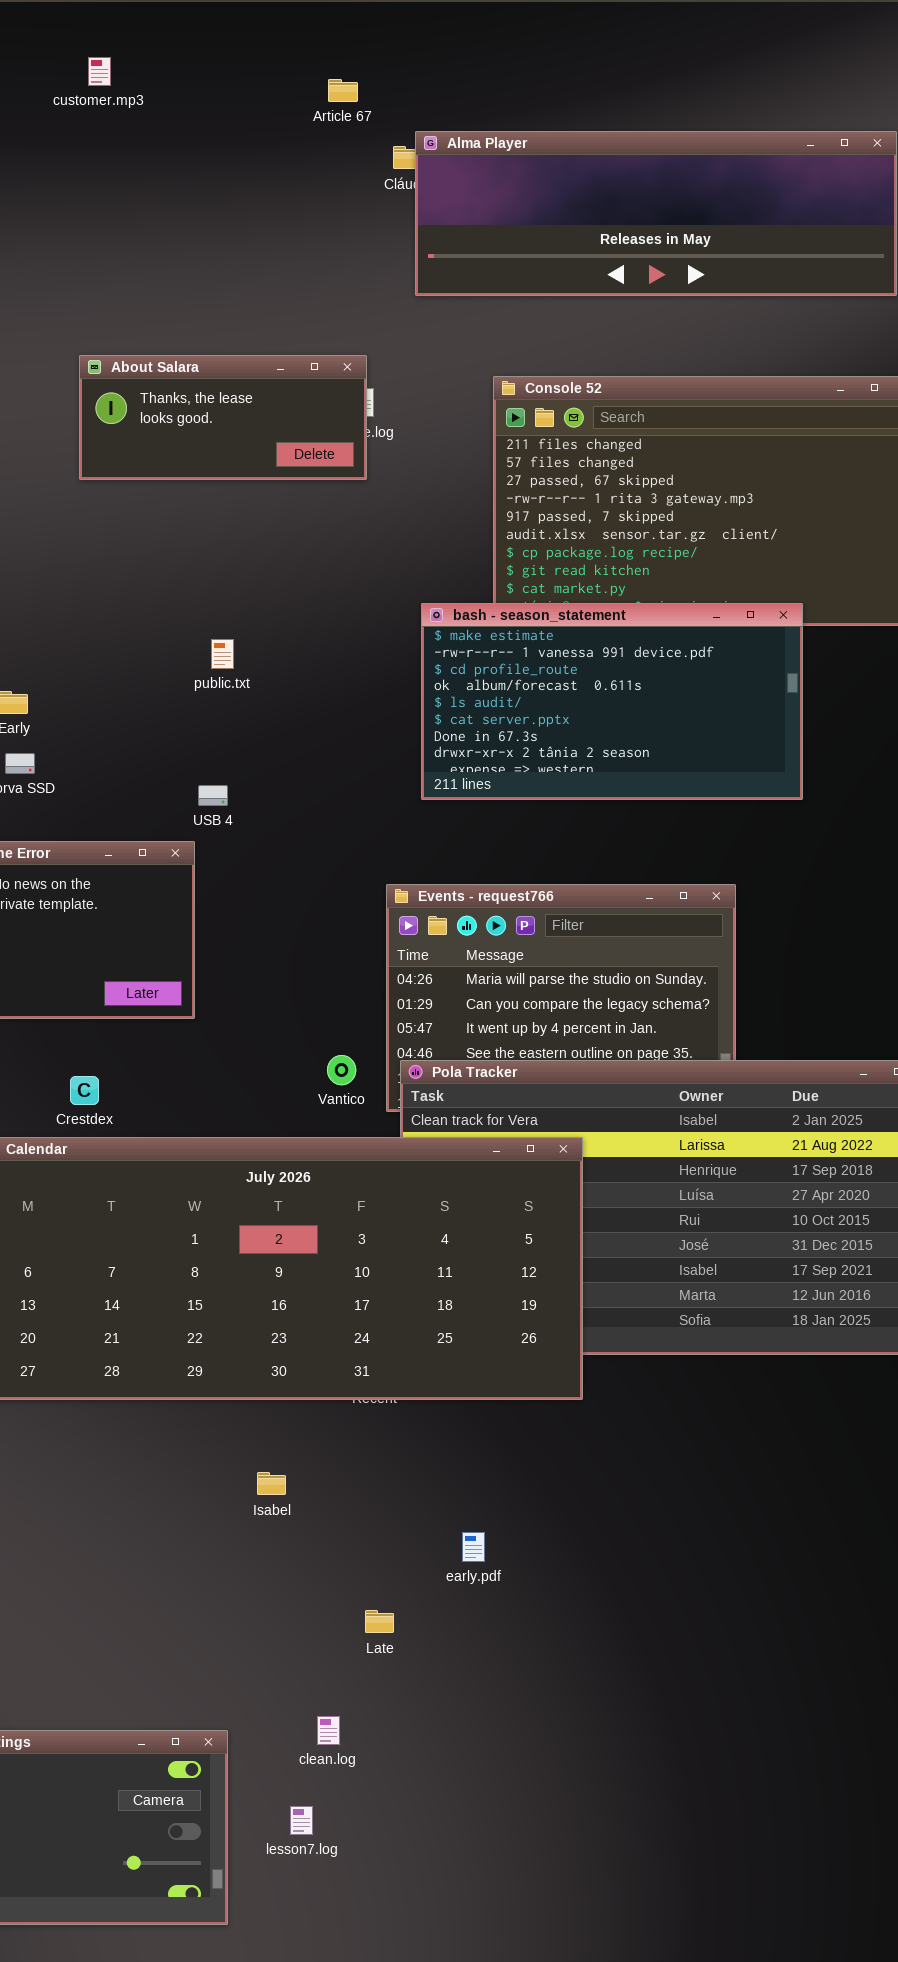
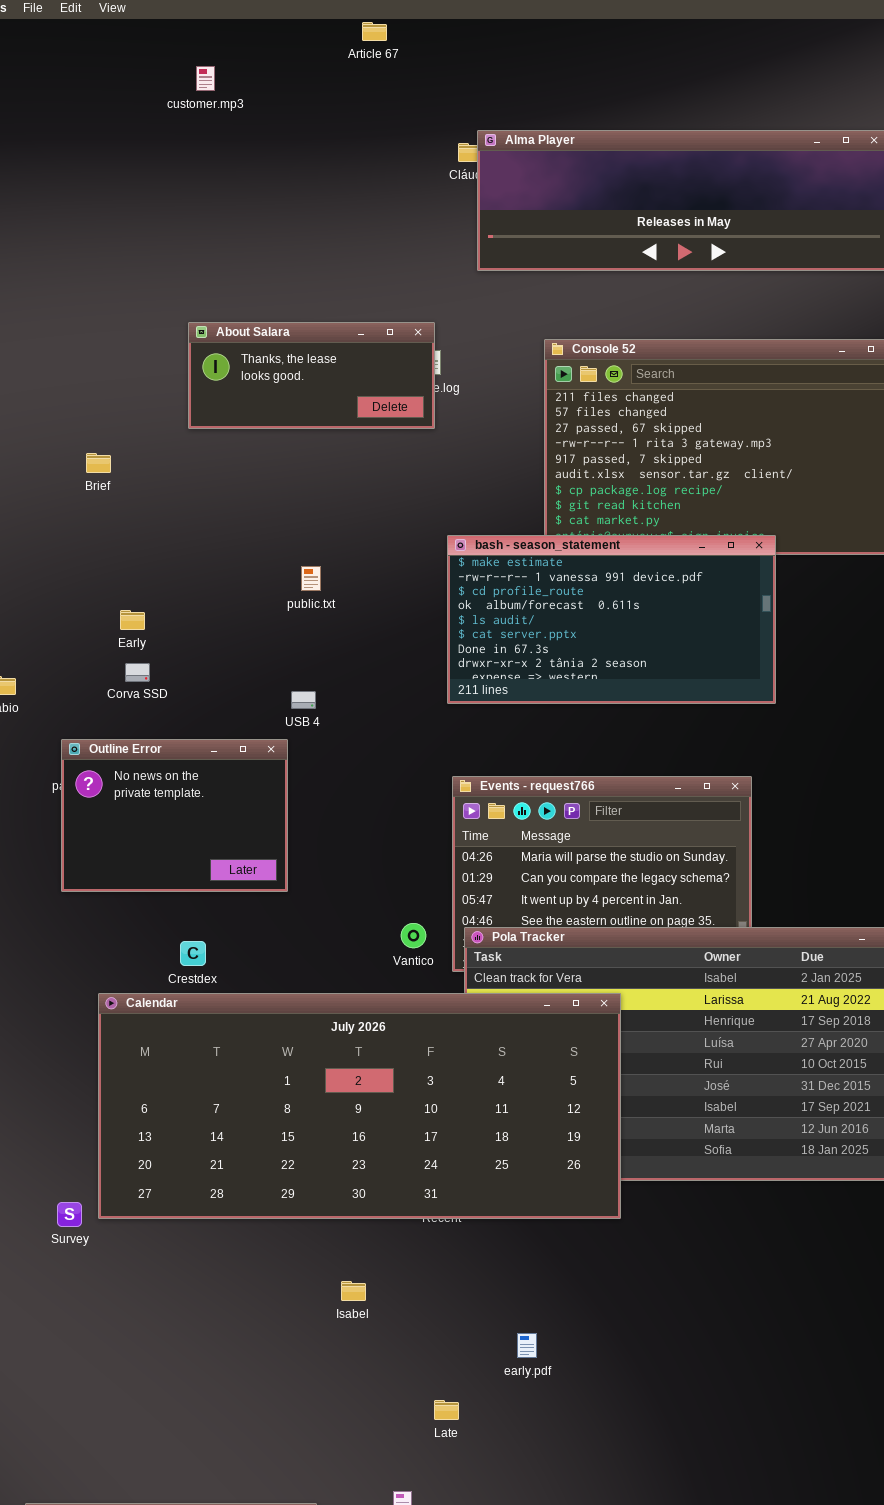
Article 67: [328,79,358,102] -> [362,22,387,41], moved
bash - season_statement: [421,603,803,800] -> [447,535,776,704], moved

